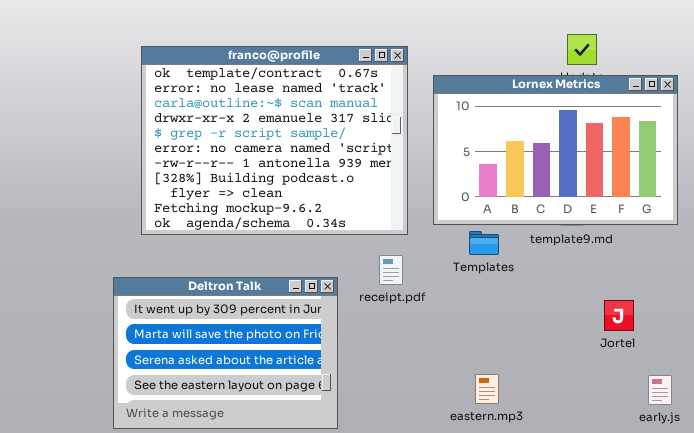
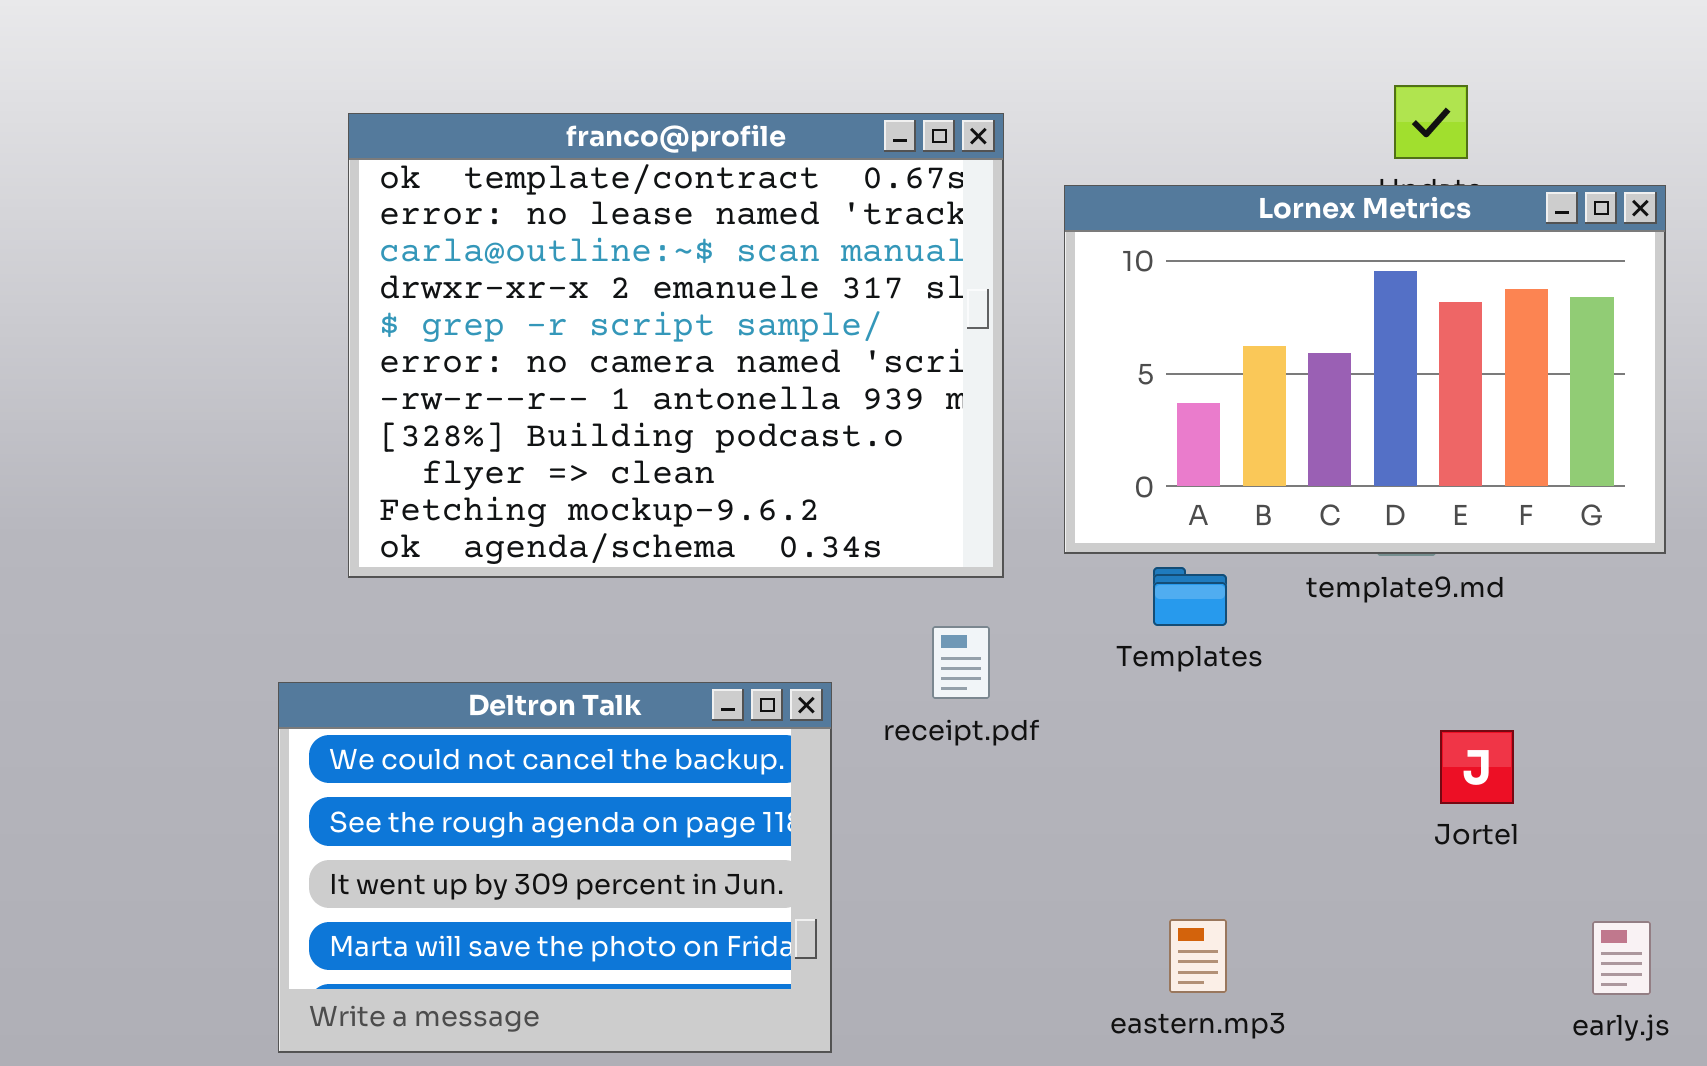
Deltron Talk: [113,277,338,429] -> [278,682,832,1053], scrolled up 2 rows
Jortel: [604,300,634,331] -> [1440,730,1514,804], moved

